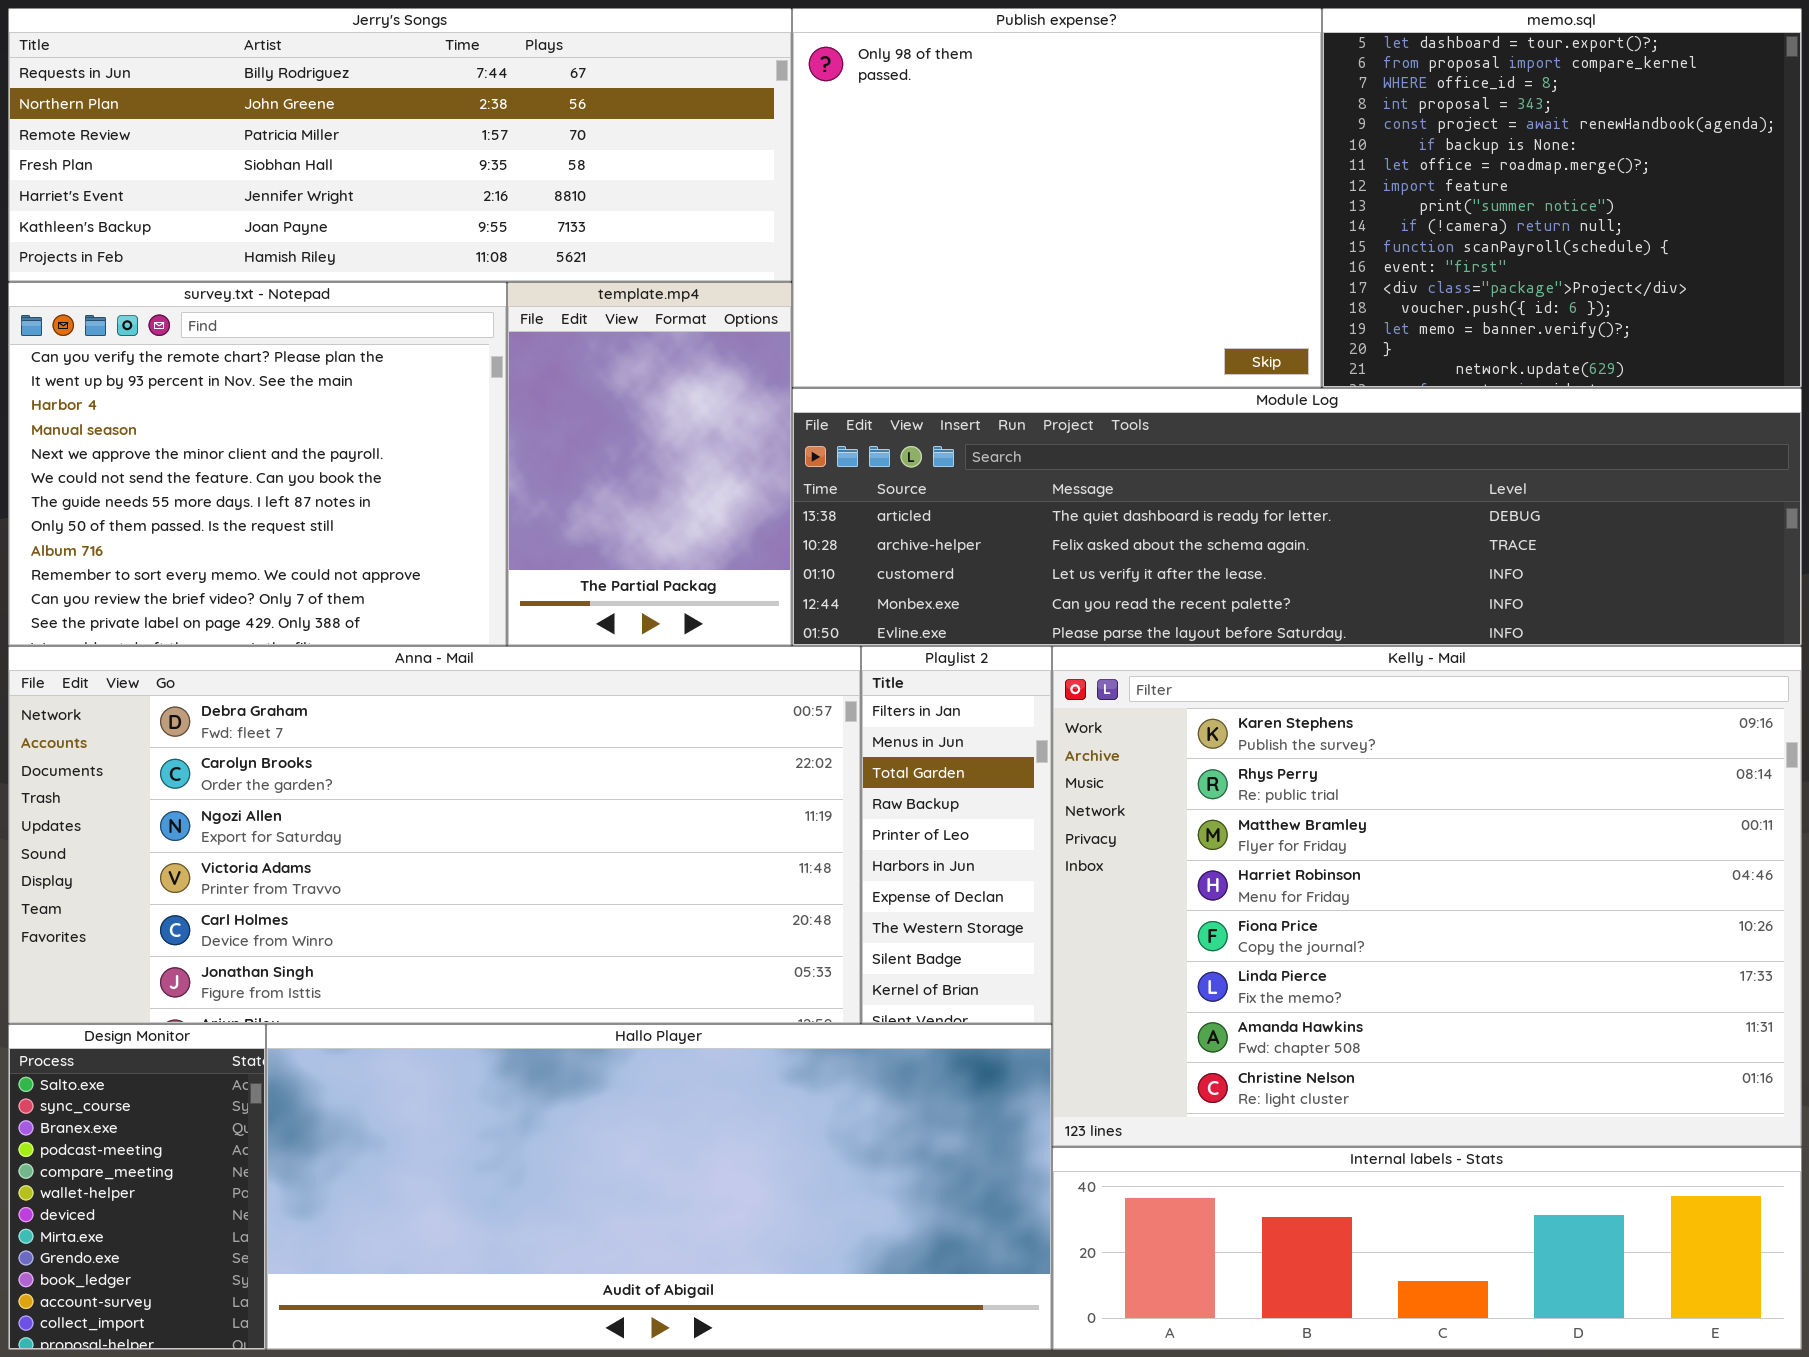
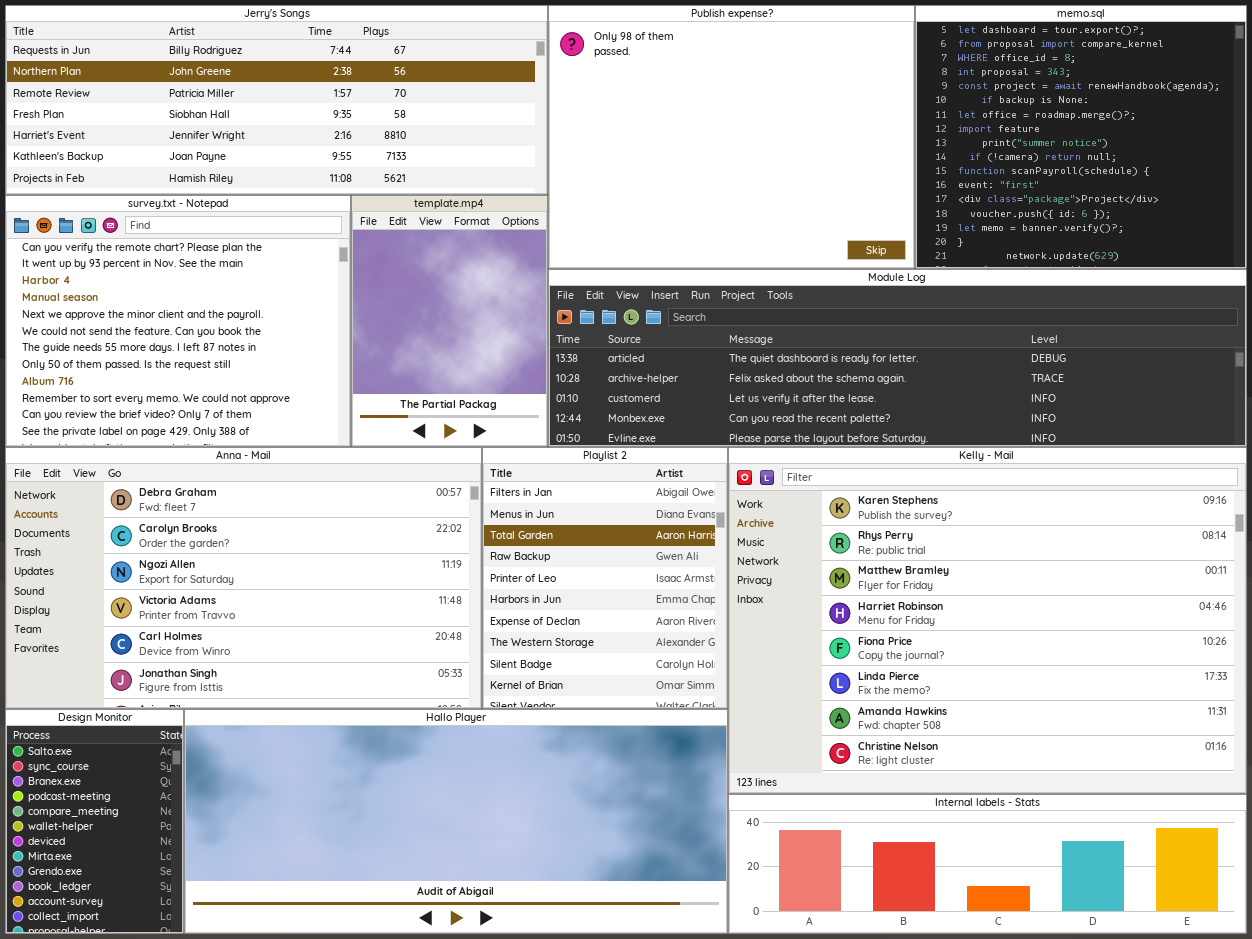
Anna - Mail: [8,646,861,1024] -> [5,447,482,709], resized
Playlist 2: [861,646,1052,1024] -> [482,447,728,709], resized

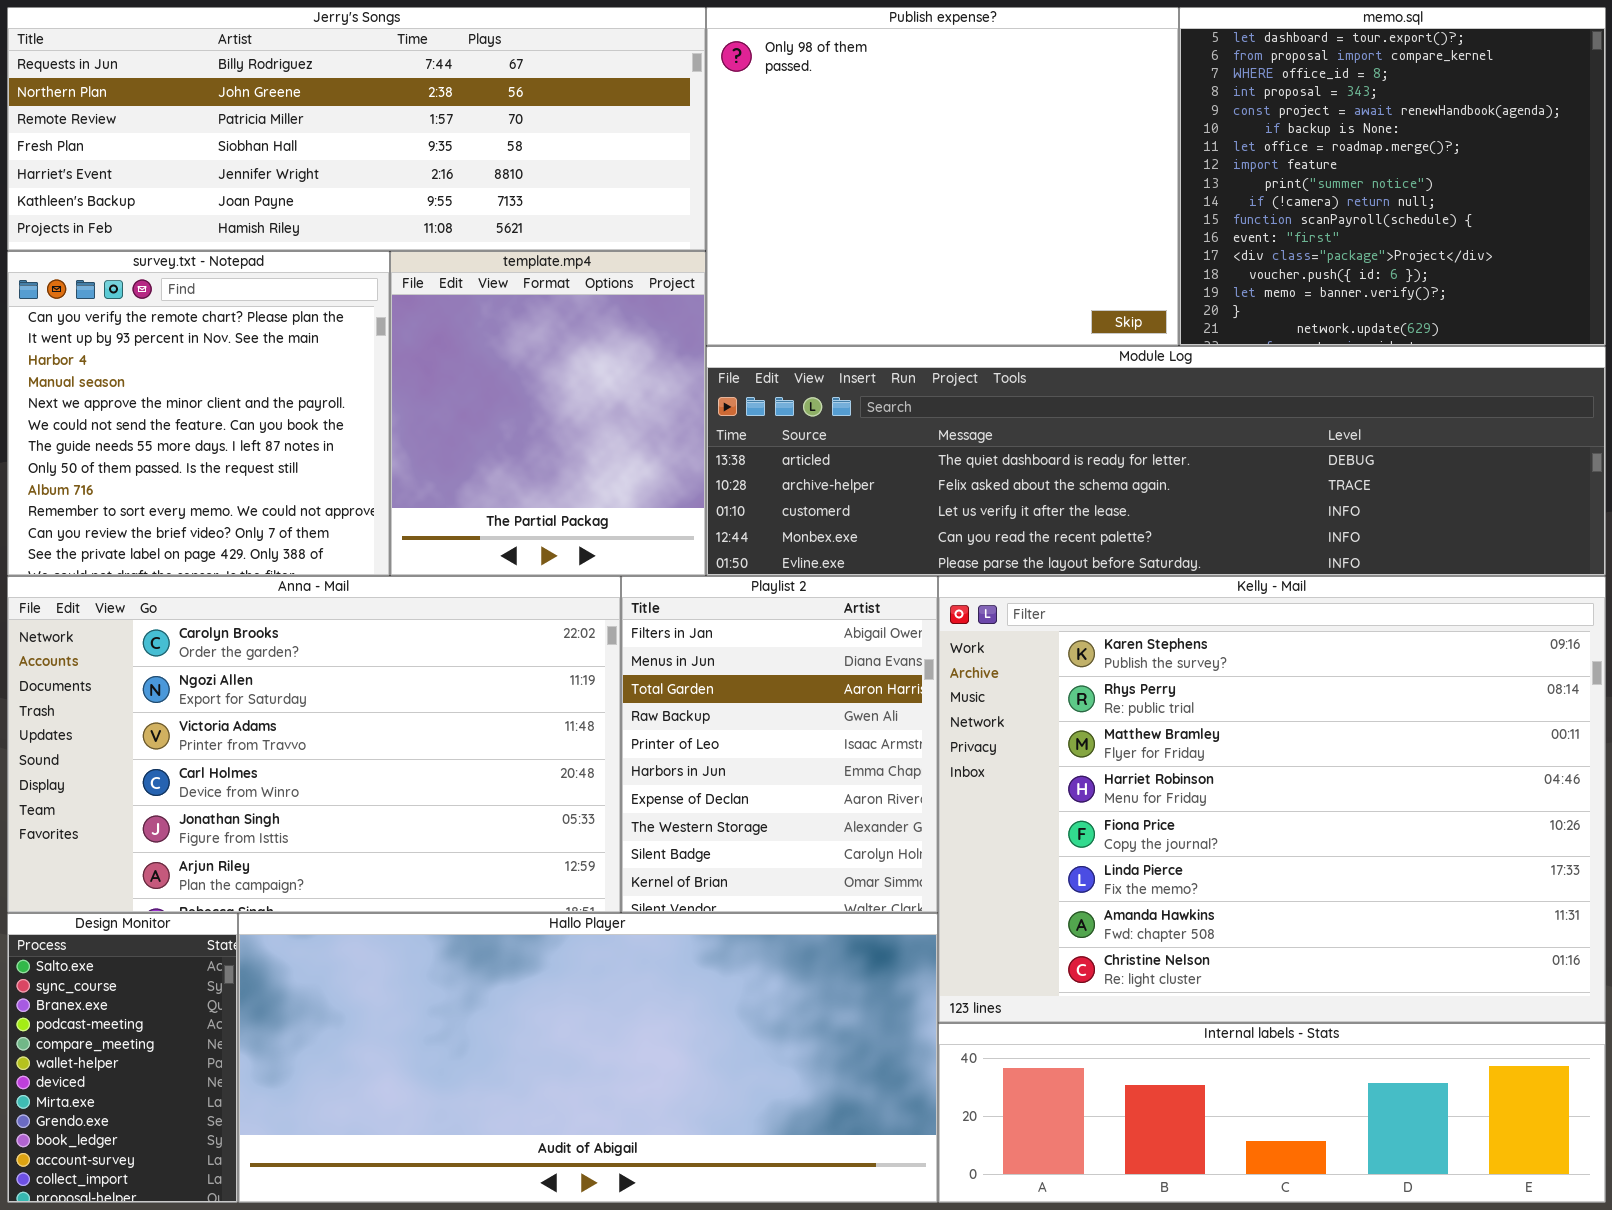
survey.txt - Notepad: [5,195,351,447] -> [7,251,390,576], resized
template.mp4: [351,195,548,447] -> [390,251,706,576], resized
Anna - Mail: [5,447,482,709] -> [7,576,621,913], scrolled down 1 row

